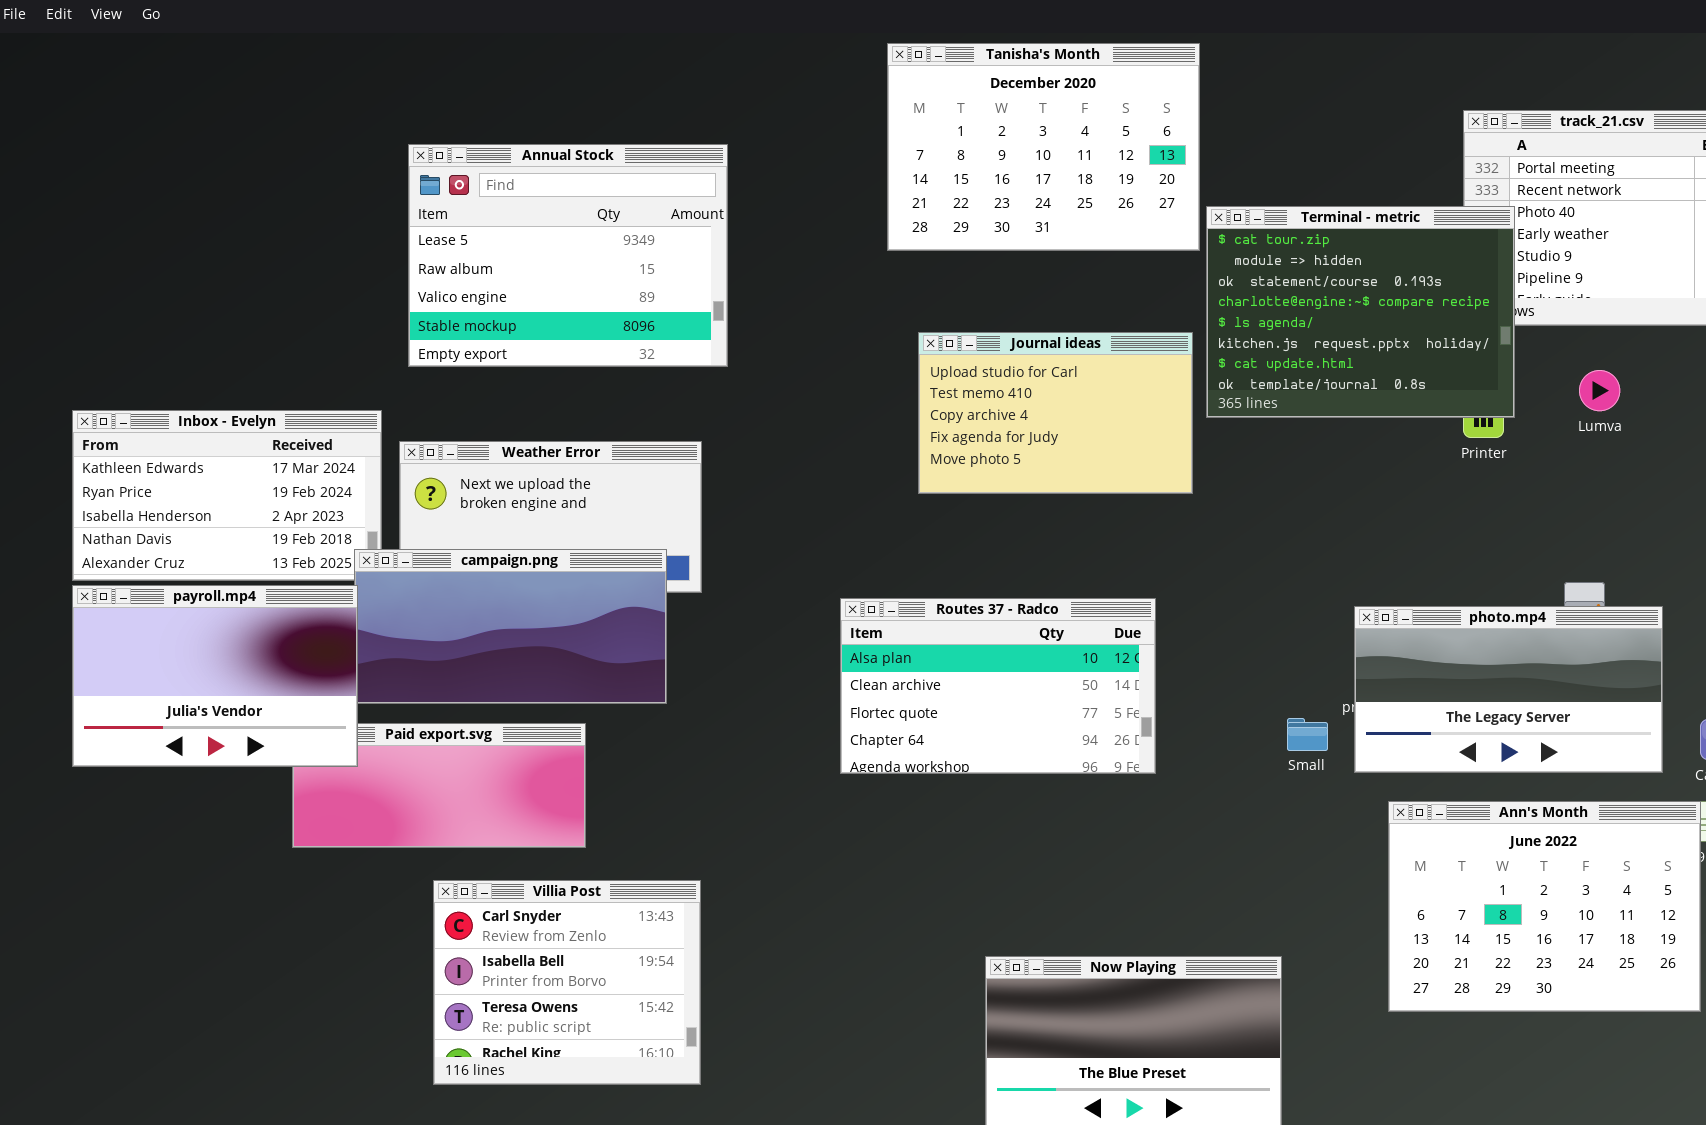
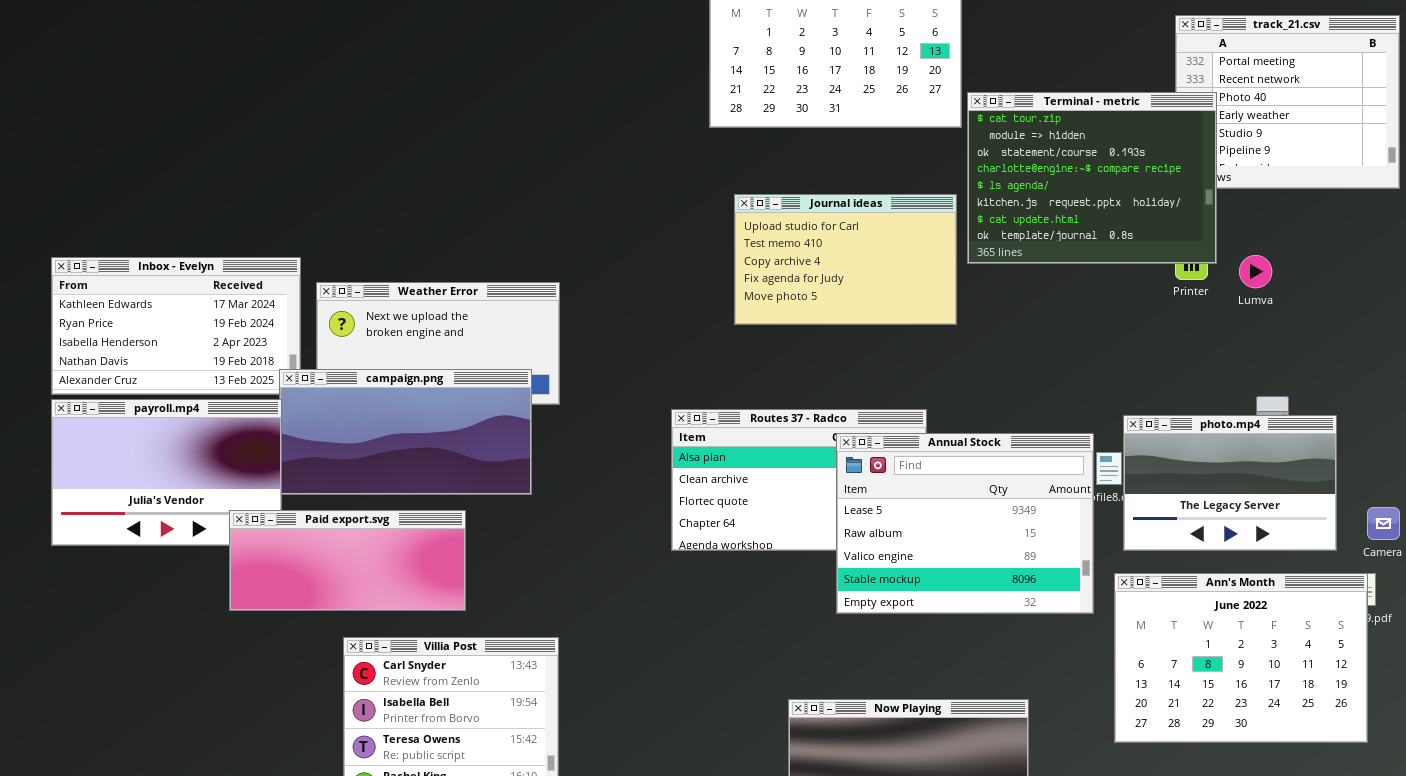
Annual Stock: [408,144,728,367] -> [836,433,1094,614], moved
Lumva: [1579,370,1620,411] -> [1239,255,1272,288], moved
photo.mp4: [1354,606,1663,773] -> [1123,415,1337,551], resized
Paid export.svg: [292,723,586,848] -> [229,510,466,611], raised

